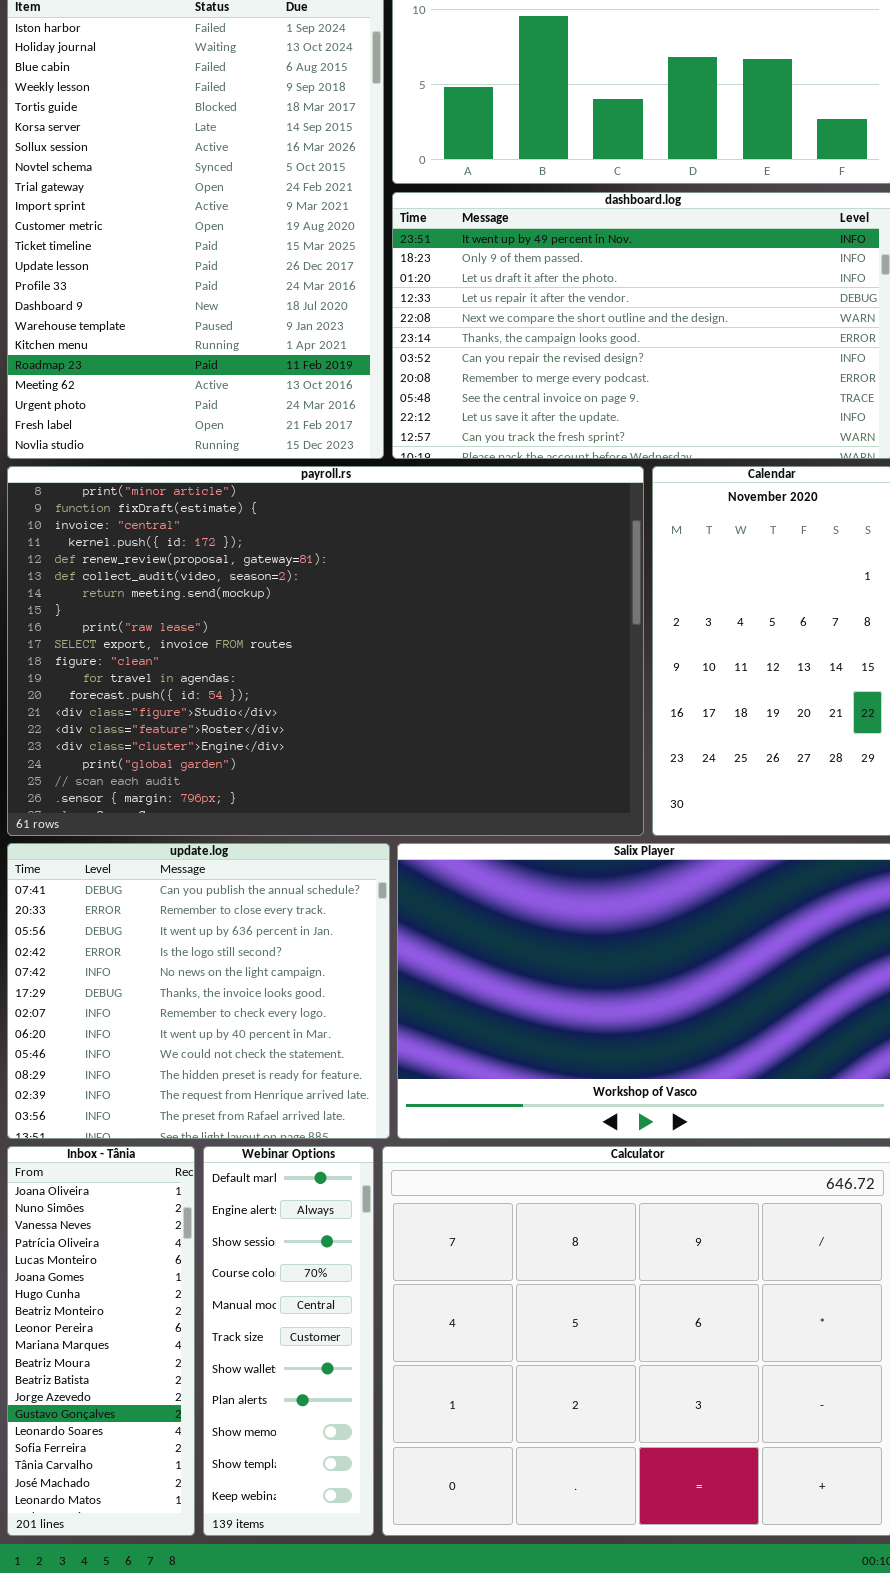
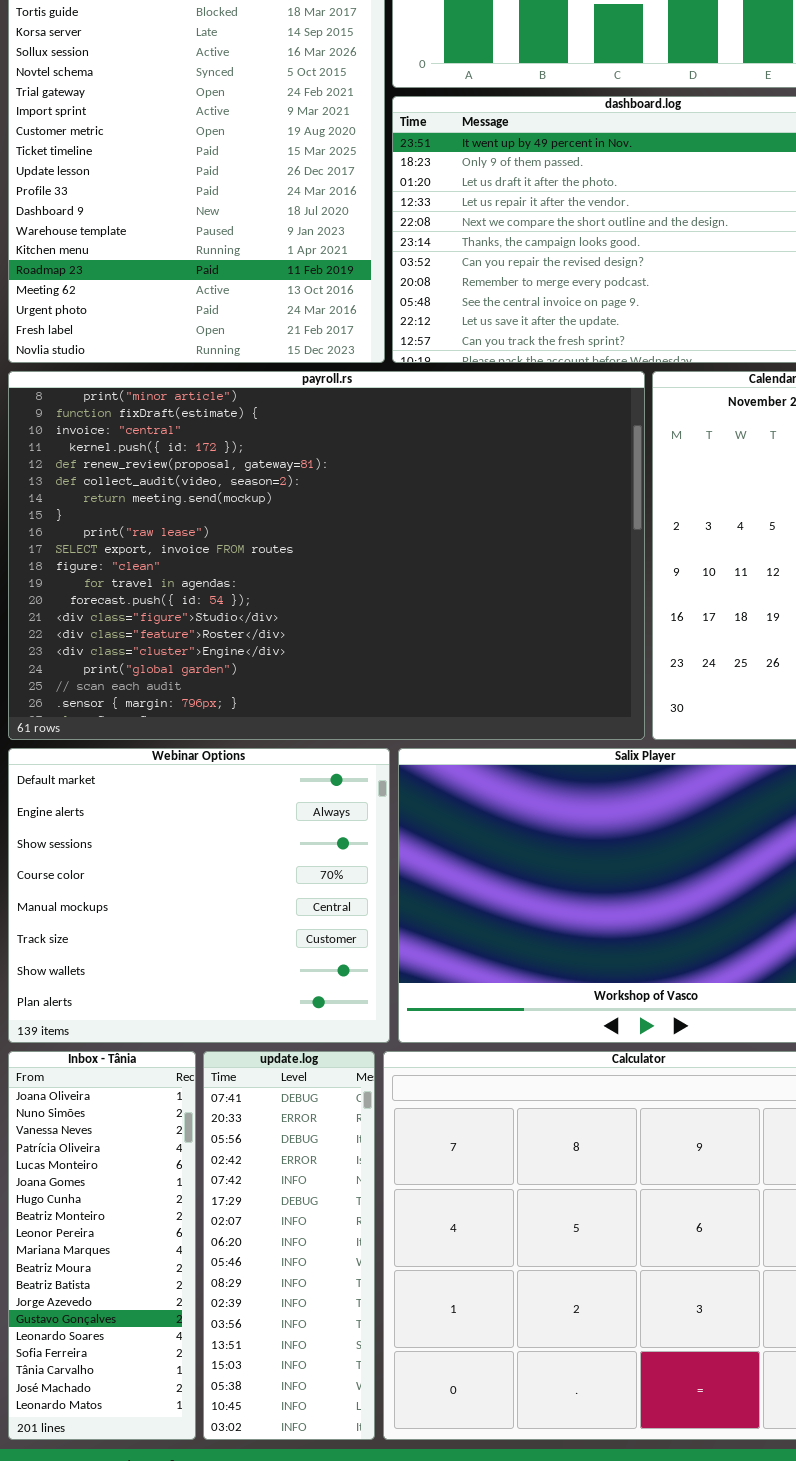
update.log: [7,843,390,1139] -> [203,1051,375,1440], moved, resized
Webinar Options: [203,1146,374,1536] -> [8,748,390,1043], moved, resized

